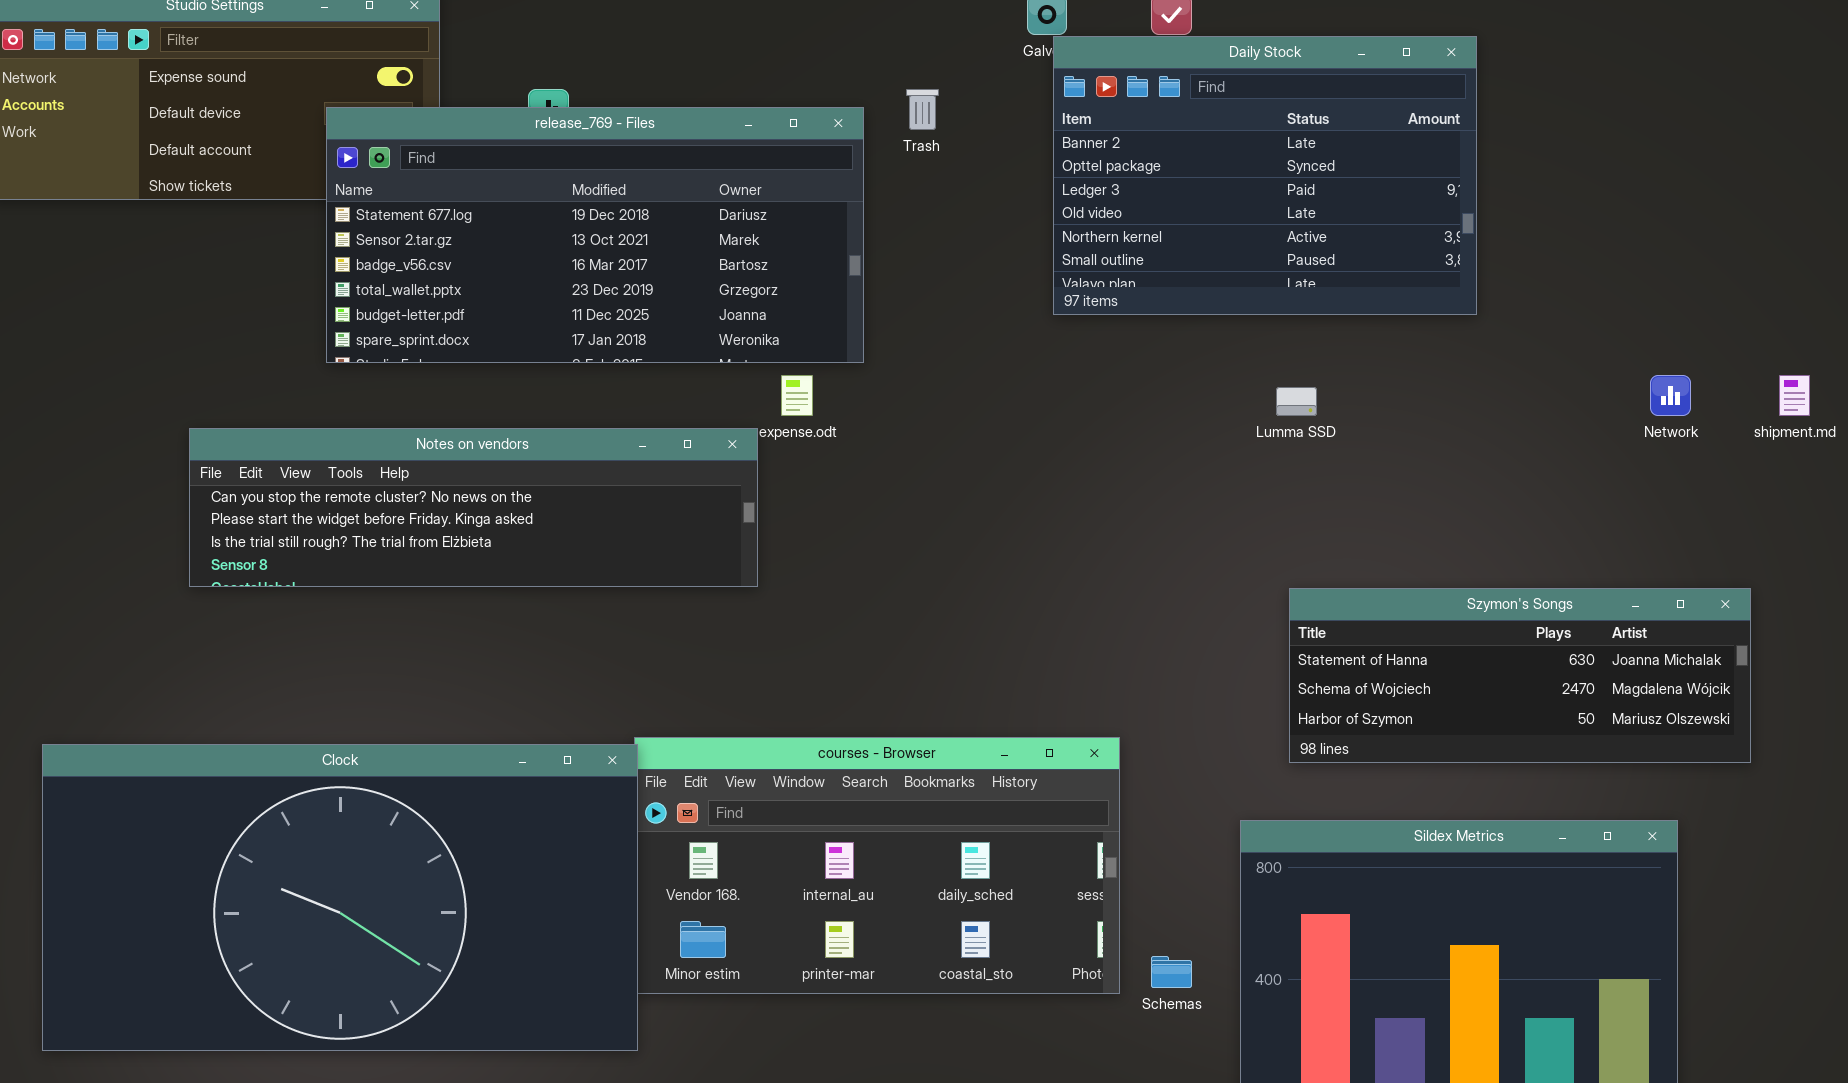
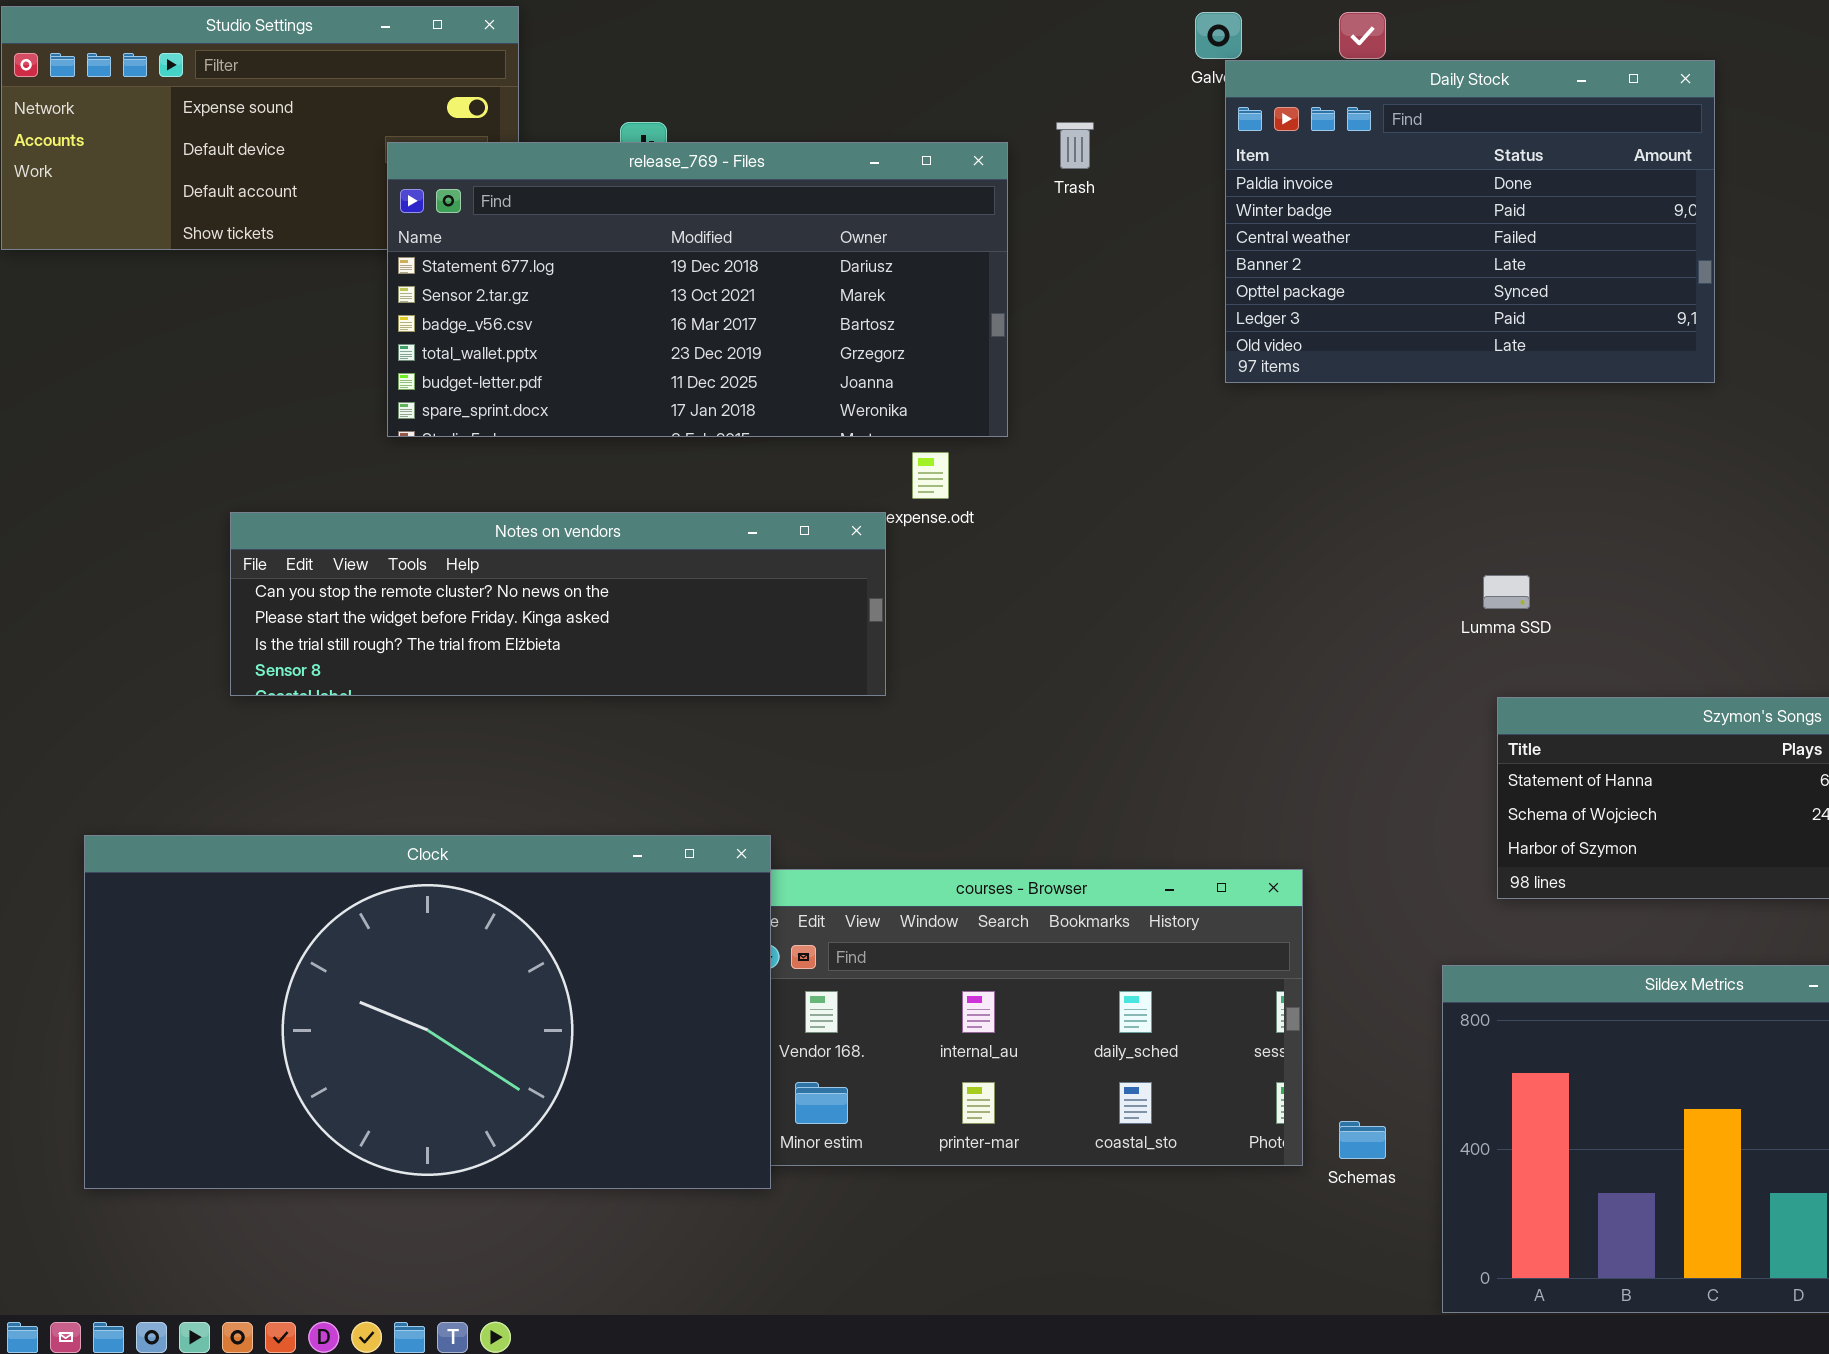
Daily Stock: [1053,36,1477,315] -> [1225,60,1715,383], scrolled up 3 rows
Lumma SSD: [1276,387,1317,416] -> [1483,575,1530,609], moved
Clock: [42,744,638,1051] -> [84,835,771,1189], moved

